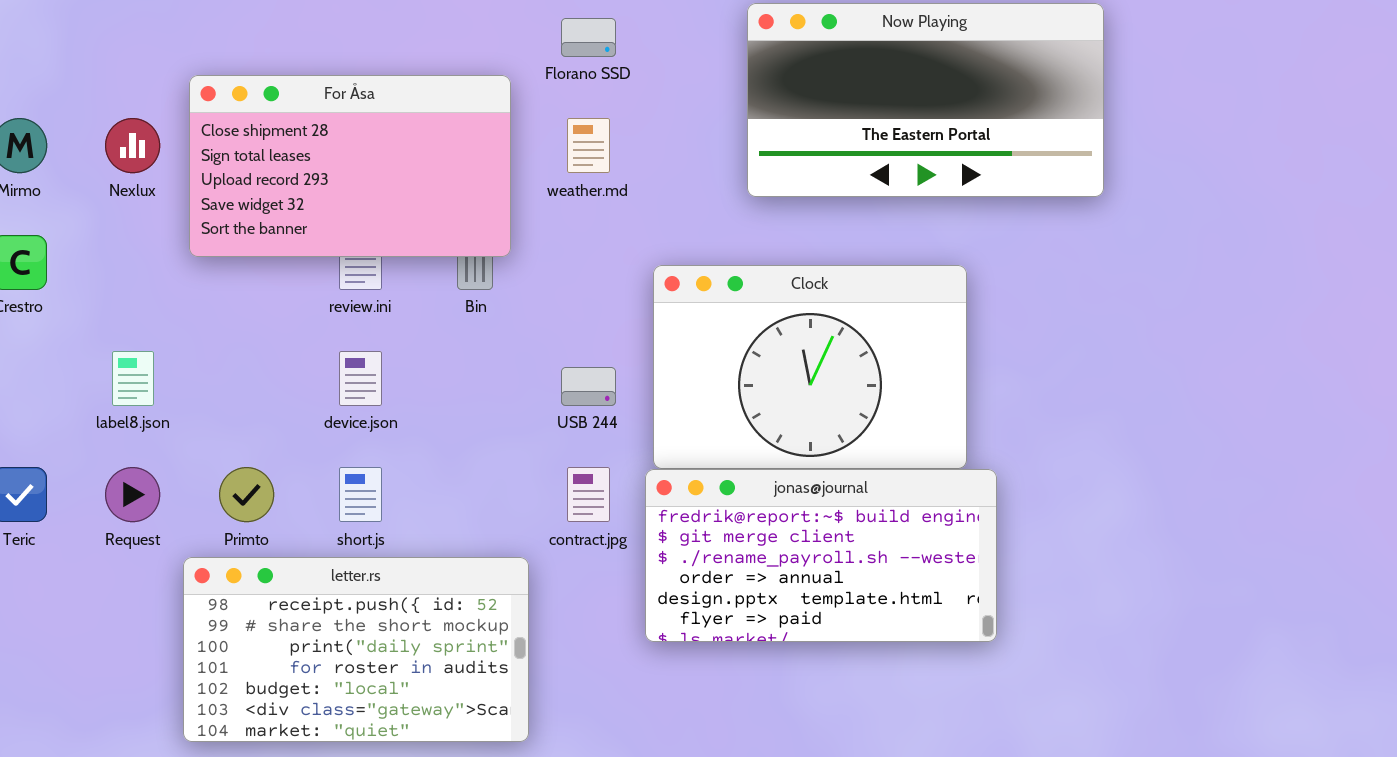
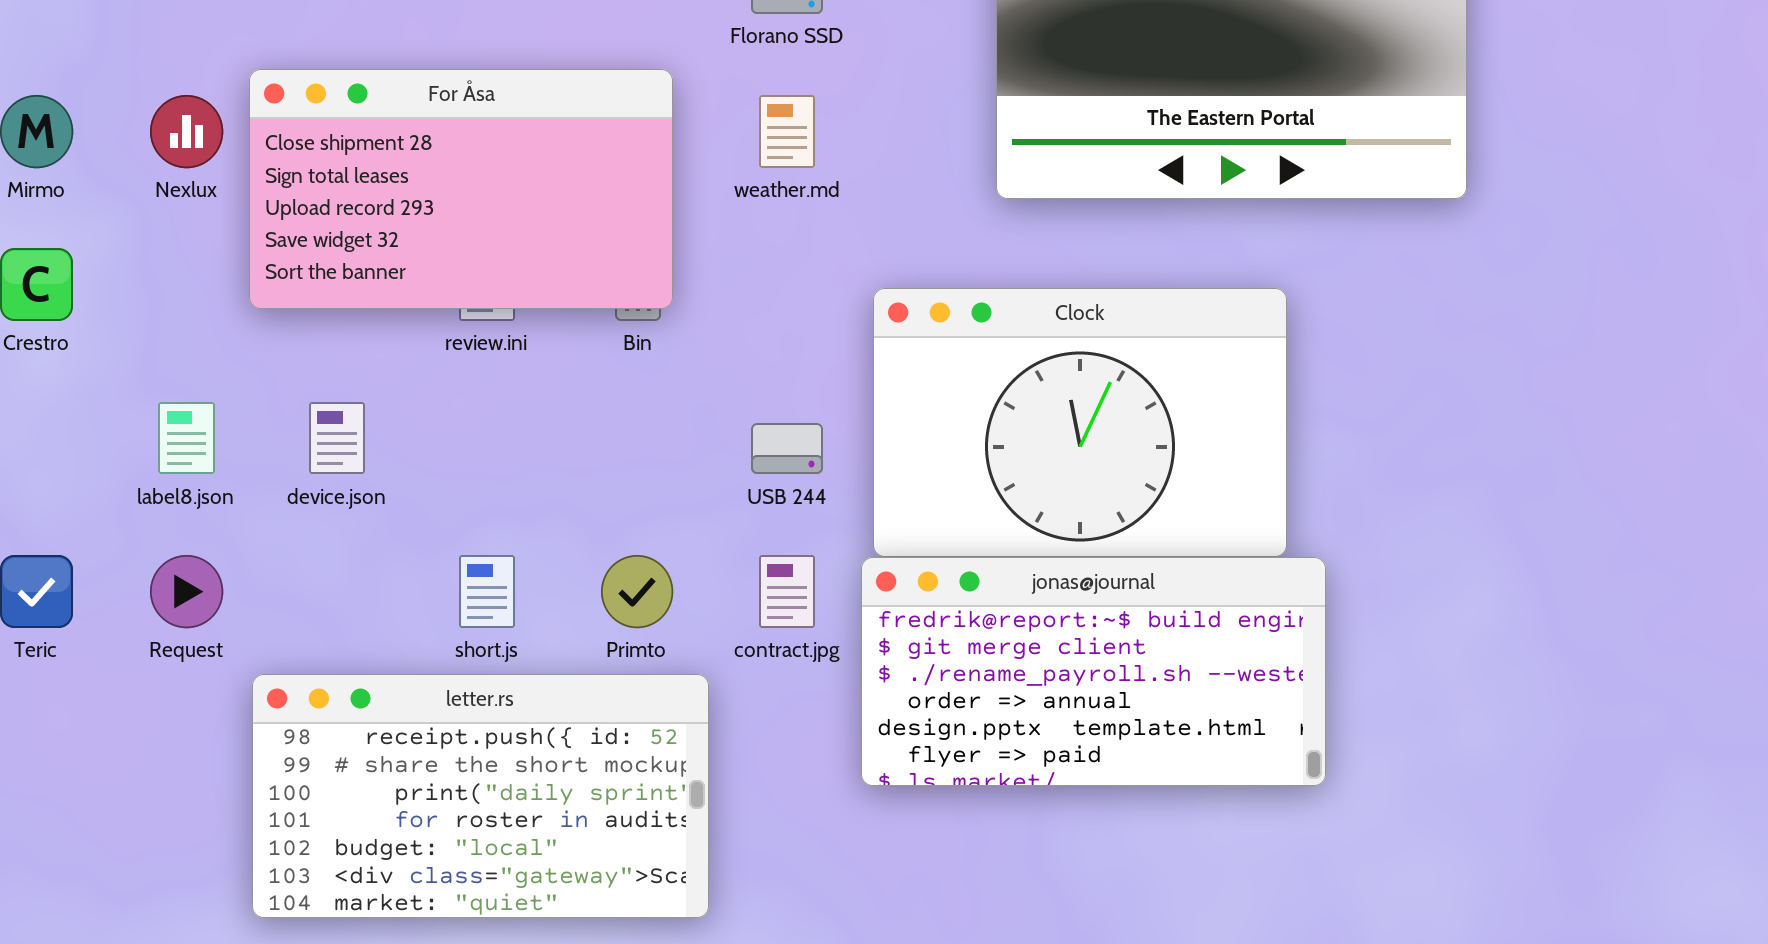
For Åsa: [189,75,511,257] -> [249,69,673,309], moved
device.json: [339,351,382,406] -> [309,402,365,474], moved
Primto: [219,467,274,522] -> [601,555,673,628], moved

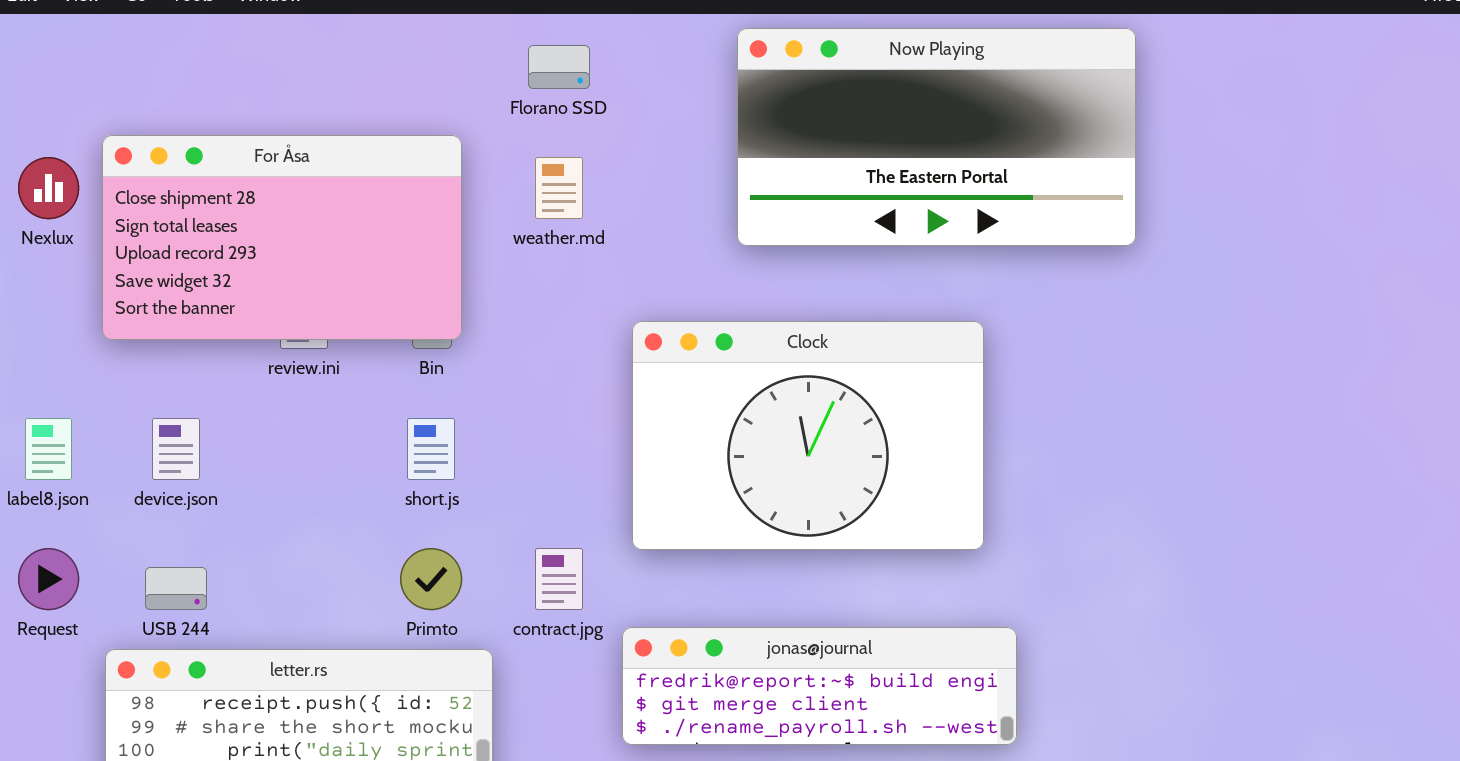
USB 244: [751,423,823,474] -> [145,567,207,610], moved
short.js: [459,555,515,628] -> [407,418,455,480], moved
jonas@journal: [861,557,1326,786] -> [622,627,1017,745], resized

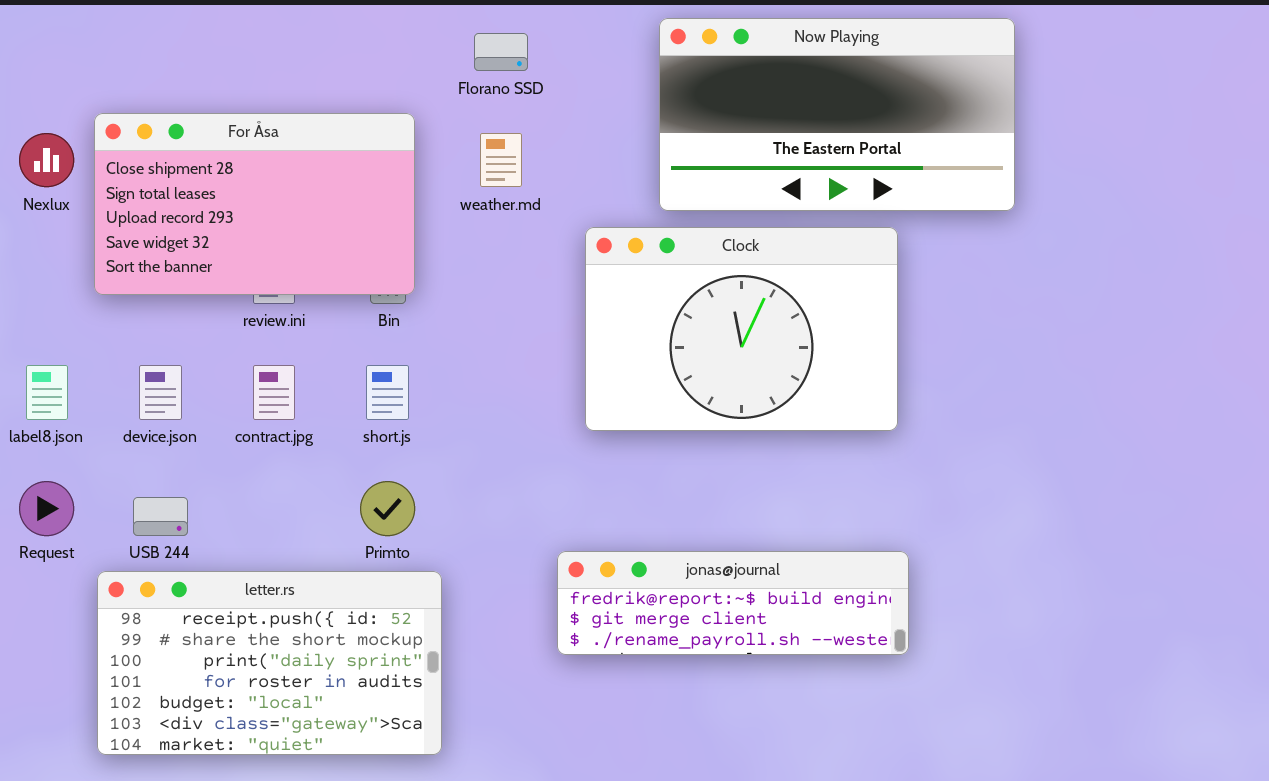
Clock: [632,321,984,550] -> [585,227,898,431], moved
contract.jpg: [535,548,583,610] -> [253,365,295,420], moved

